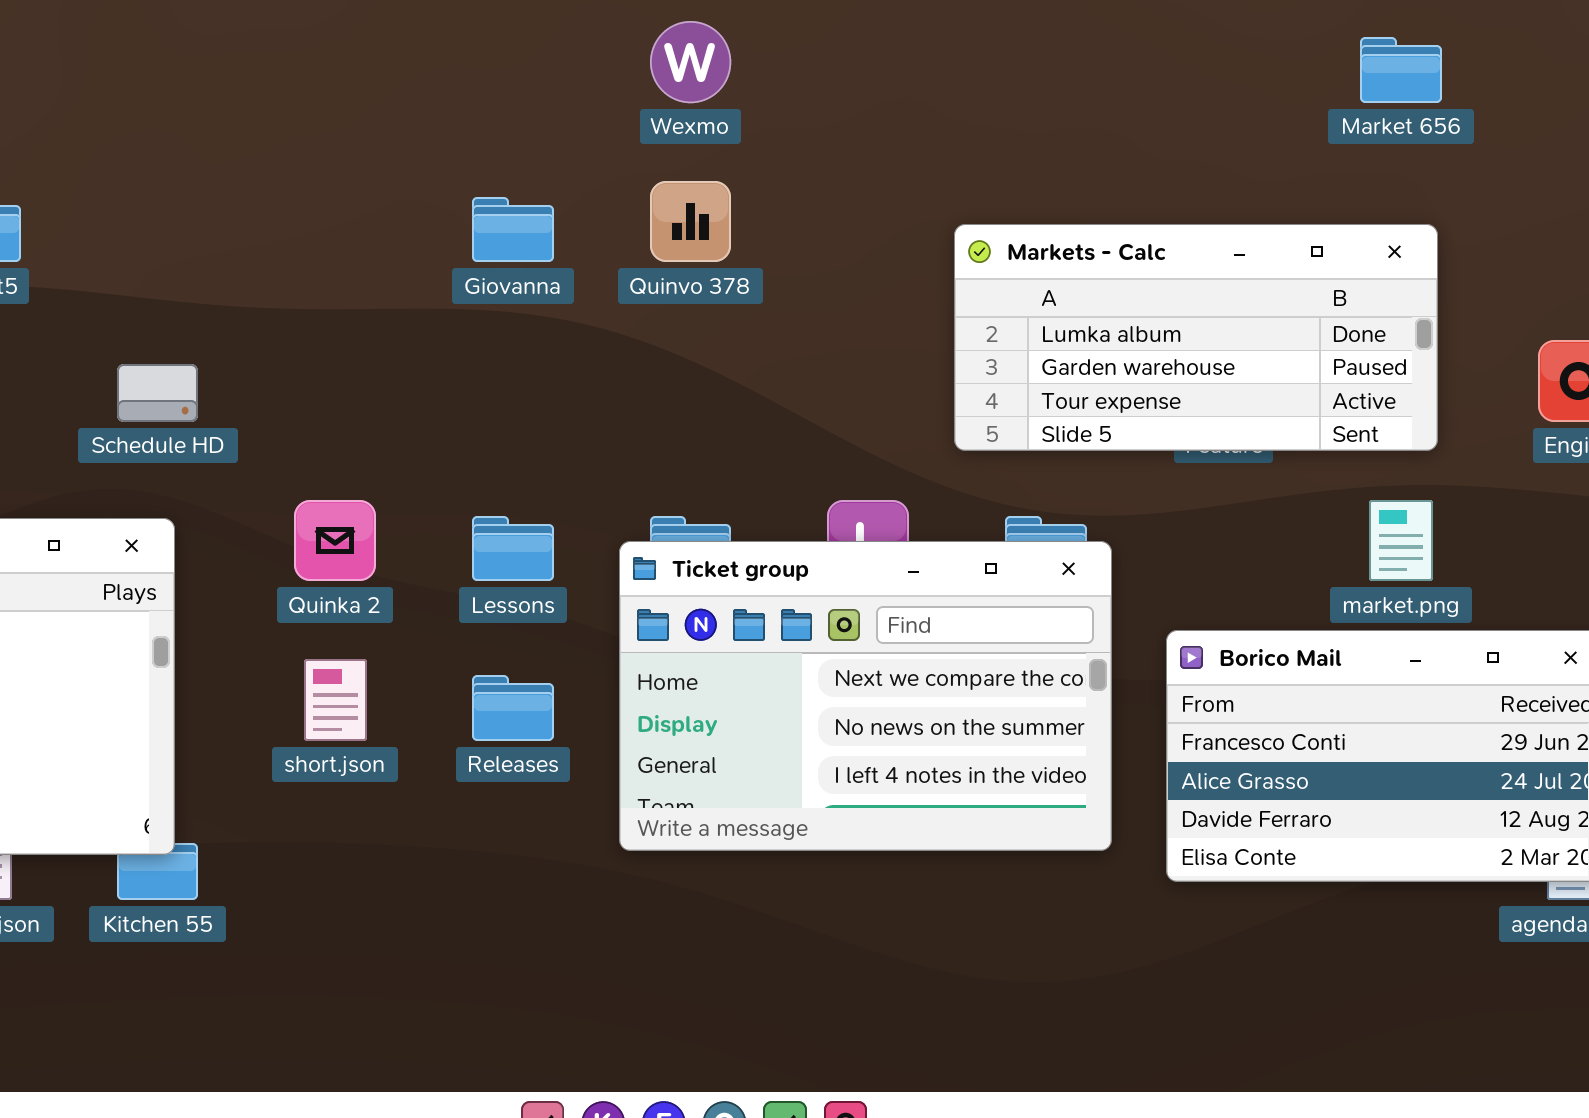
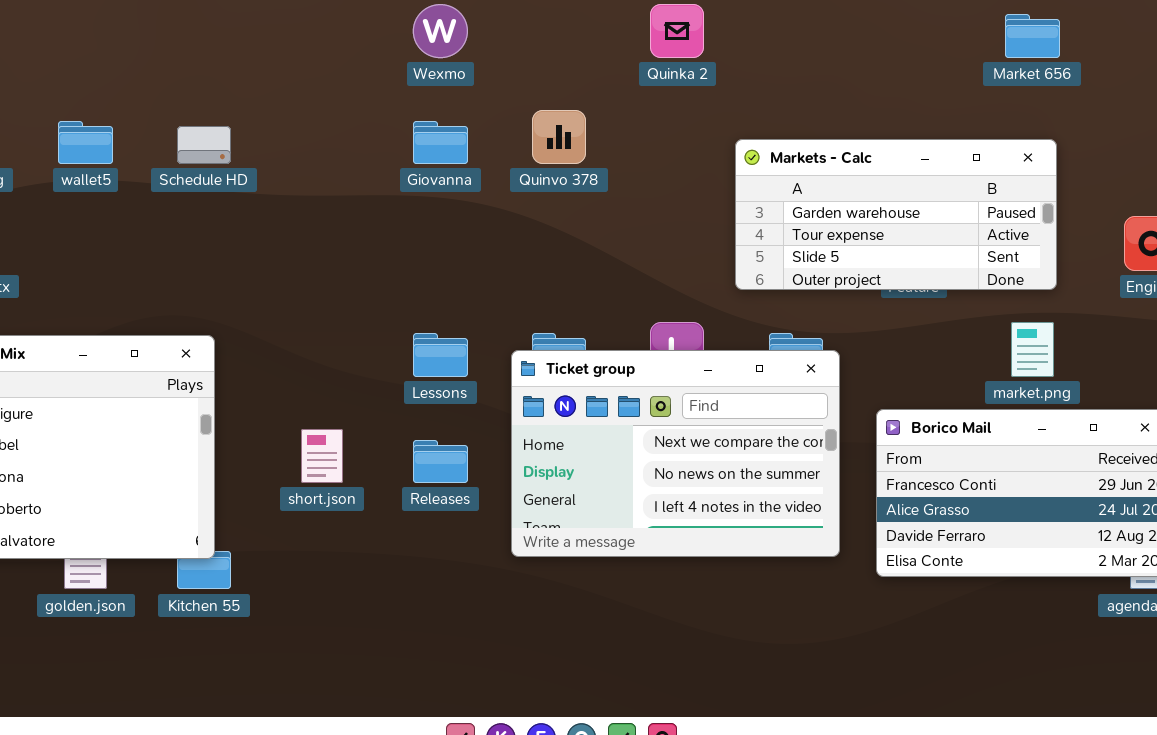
Wexmo: [650,21,731,103] -> [413,4,468,58], moved
Markets - Calc: [954,224,1438,451] -> [735,139,1057,290], scrolled down 1 row
Schedule HD: [117,364,198,422] -> [177,126,231,164], moved
Quinka 2: [294,500,376,581] -> [650,4,704,58], moved

